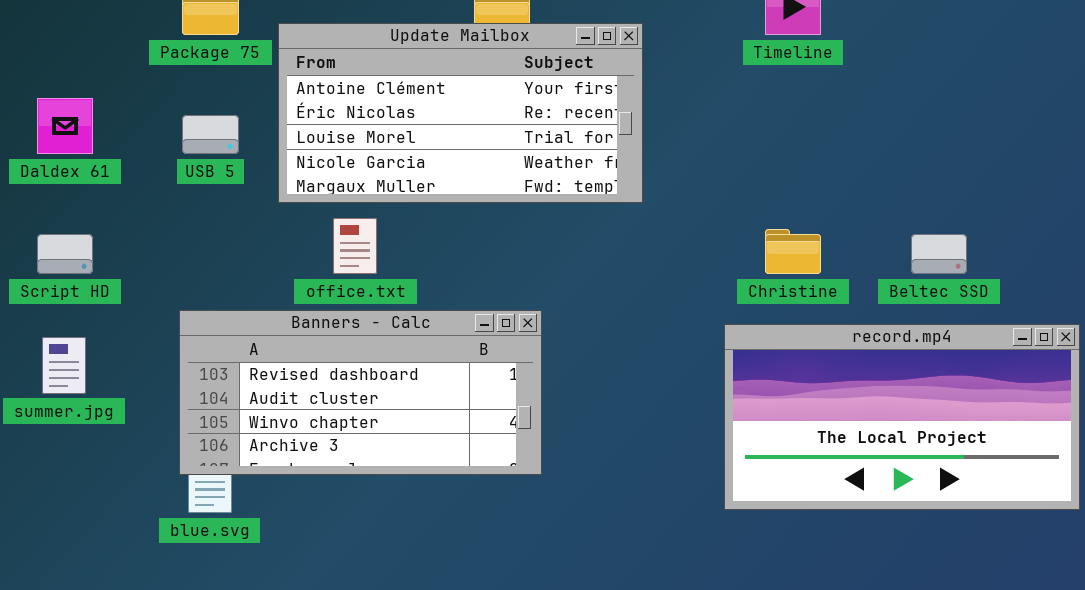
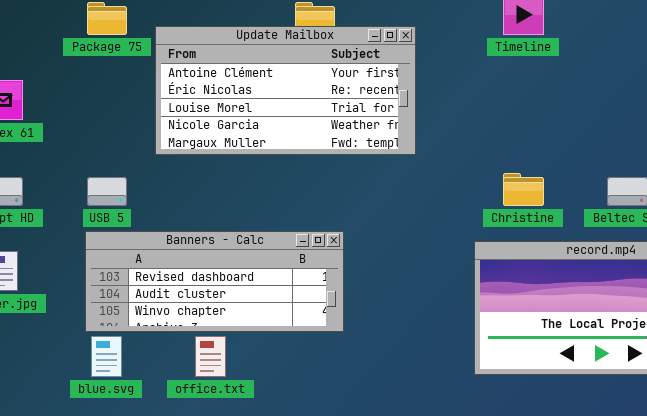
USB 5: [182,115,239,154] -> [87,177,127,206], moved
office.txt: [333,218,377,274] -> [195,336,226,377], moved
Banners - Calc: [179,310,542,475] -> [85,231,344,332], resized

